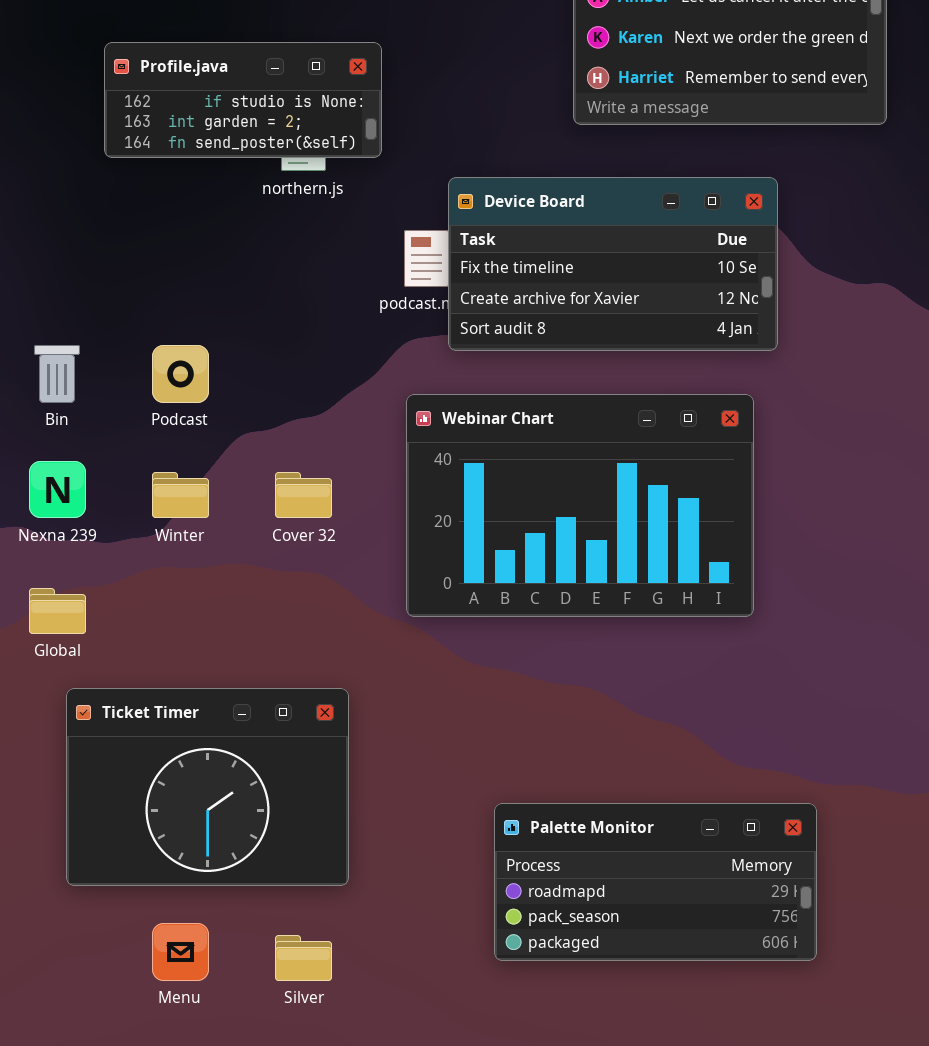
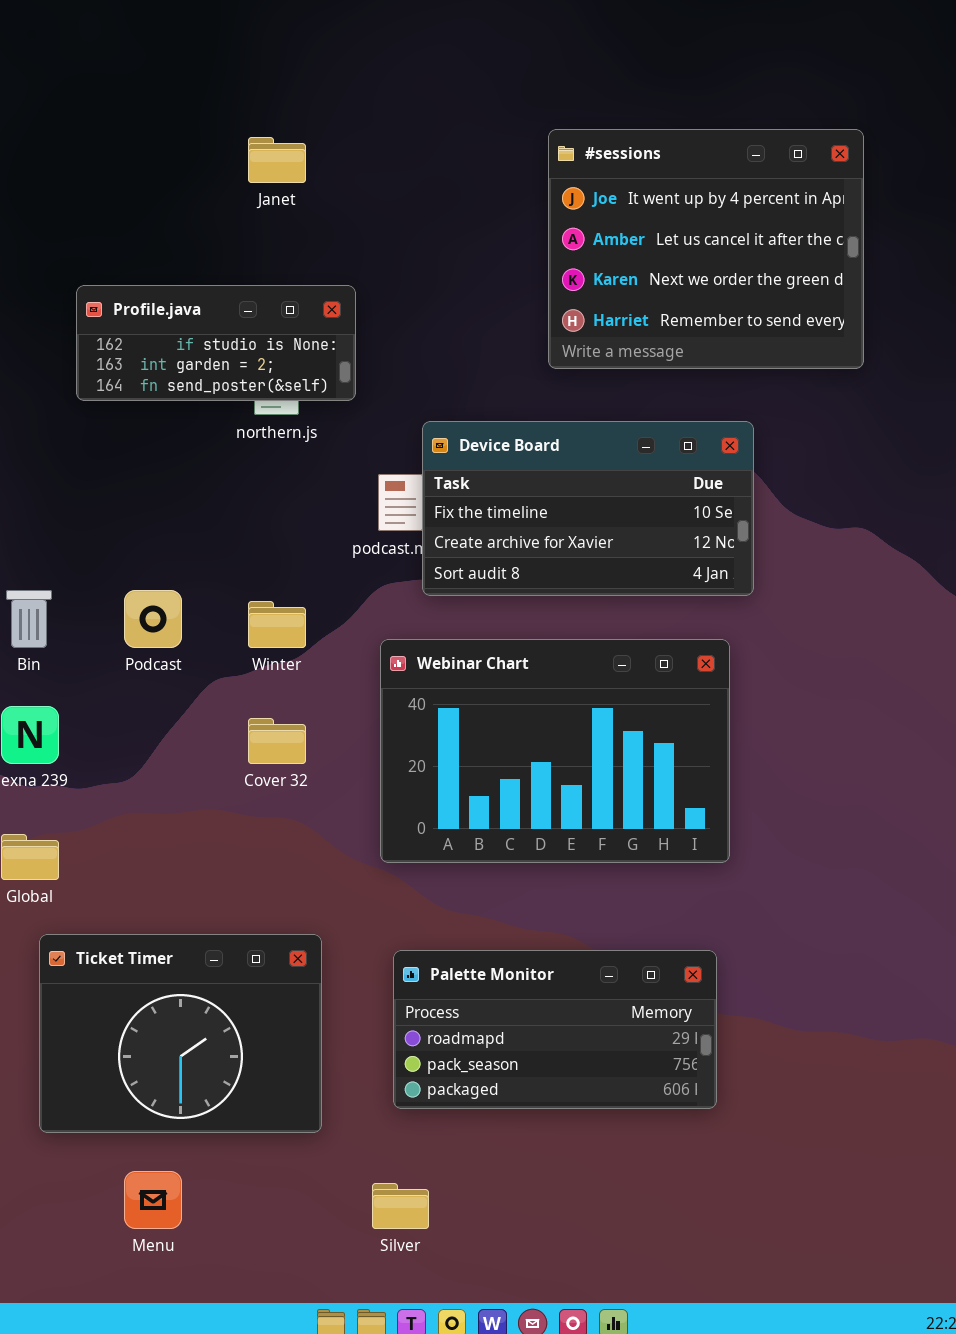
Winter: [152,472,209,518] -> [248,601,306,648], moved
Palette Monitor: [494,803,817,961] -> [393,950,717,1109], moved
Silver: [275,935,332,981] -> [372,1183,429,1229], moved

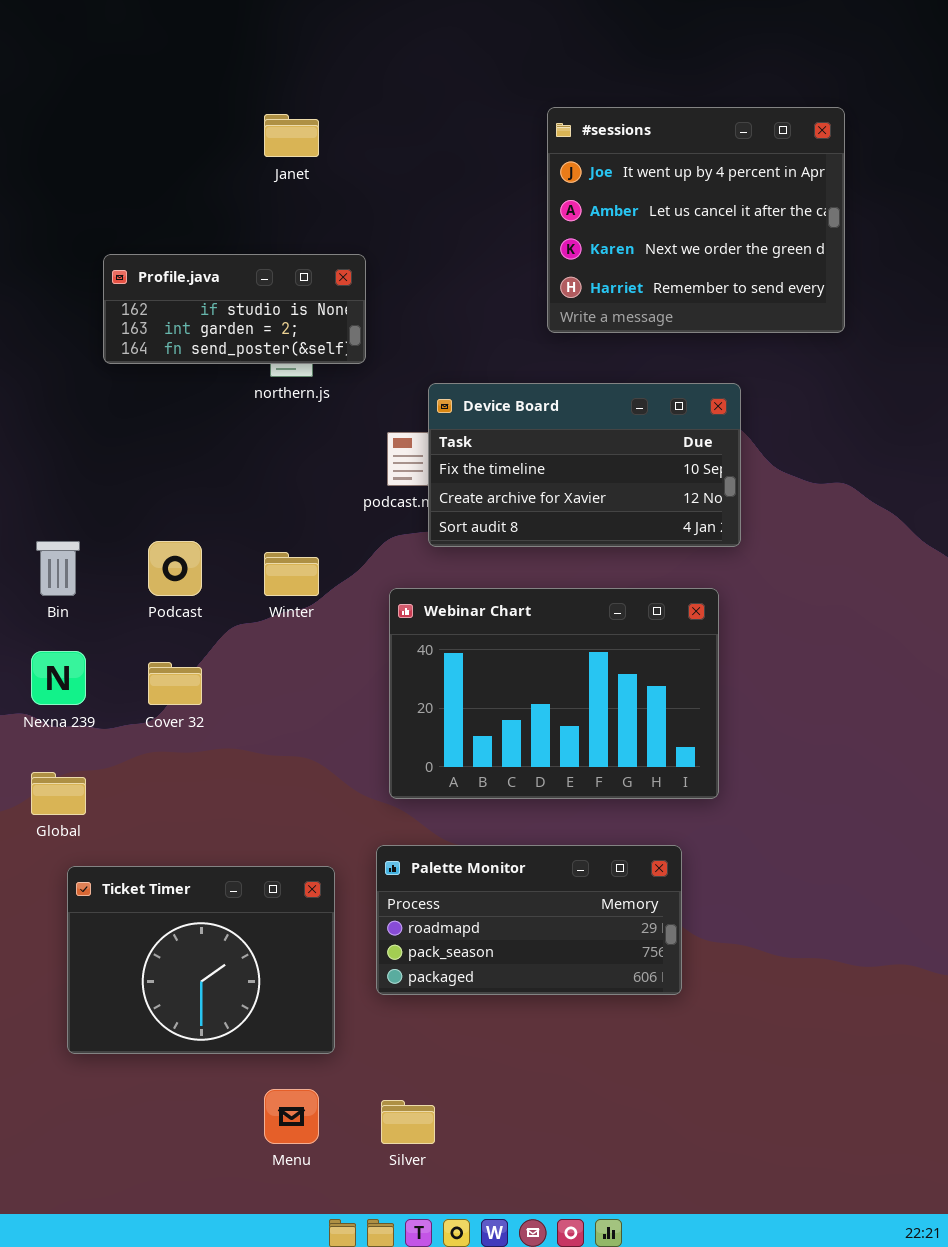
Cover 32: [248,718,306,764] -> [148,662,202,705], moved
Palette Monitor: [393,950,717,1109] -> [376,845,682,995], moved
Menu: [124,1171,182,1229] -> [264,1089,319,1144], moved

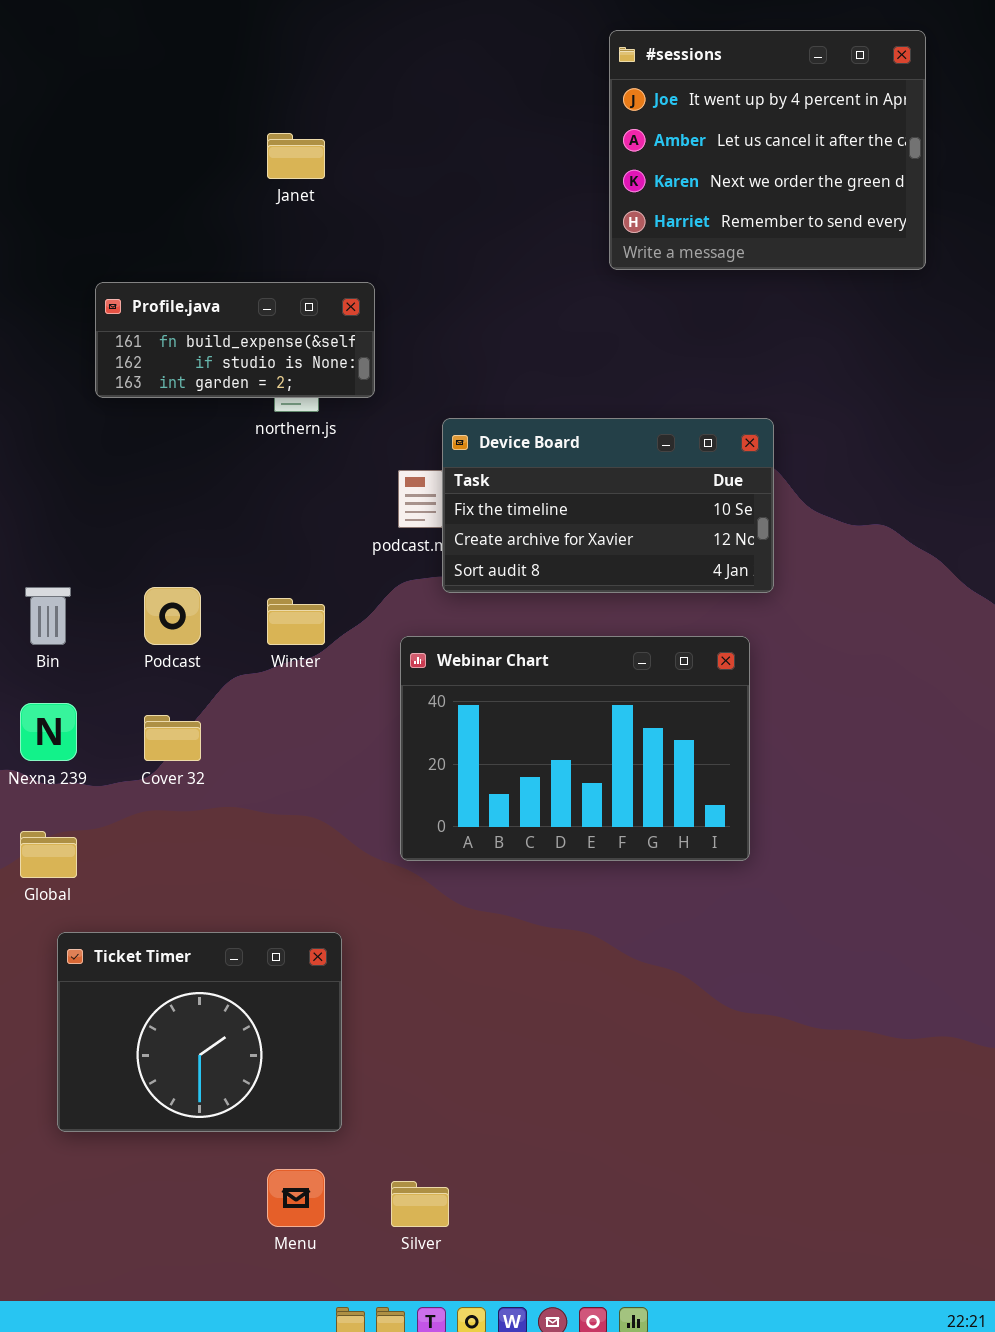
#sessions: [547,107,845,333] -> [609,30,926,270], moved
Profile.java: [103,254,366,364] -> [95,282,375,398], scrolled up 1 row
Palette Monitor: [376,845,682,995] -> none, closed

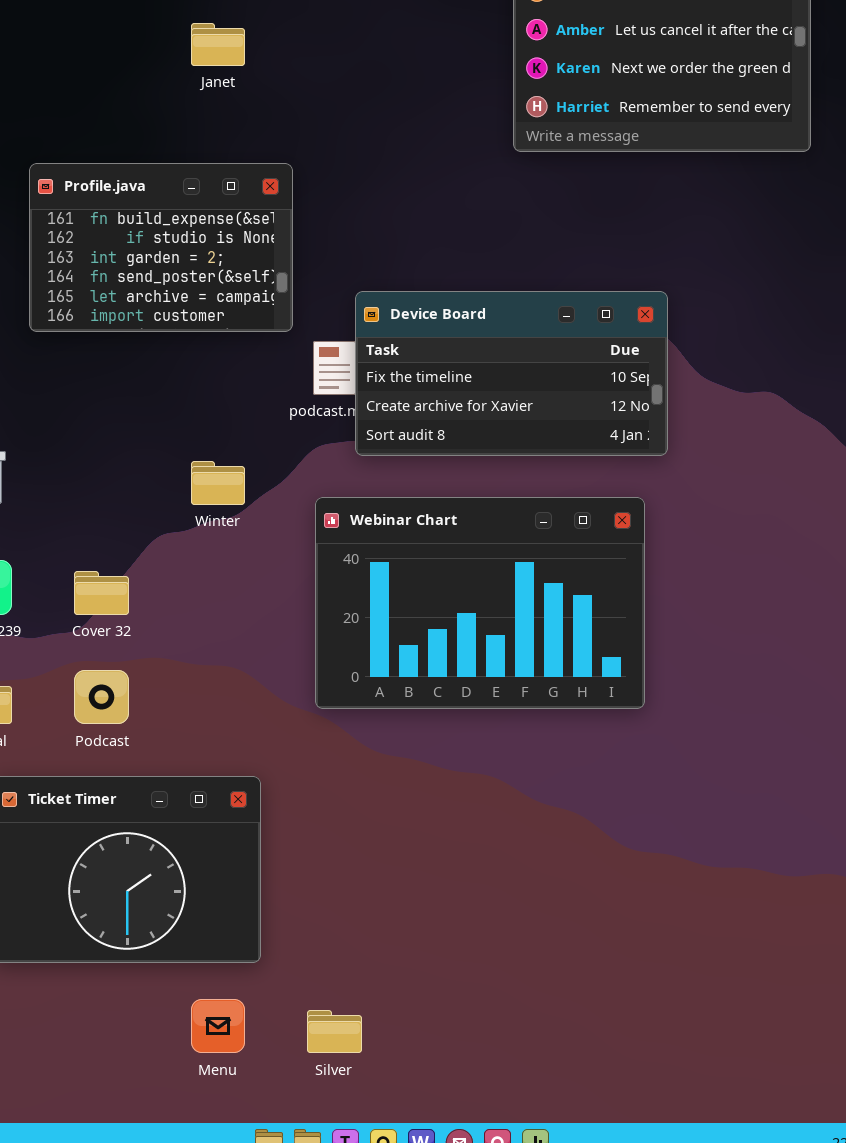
Profile.java: [95,282,375,398] -> [29,163,293,332], resized
Podcast: [144,587,201,645] -> [74,670,129,724], moved

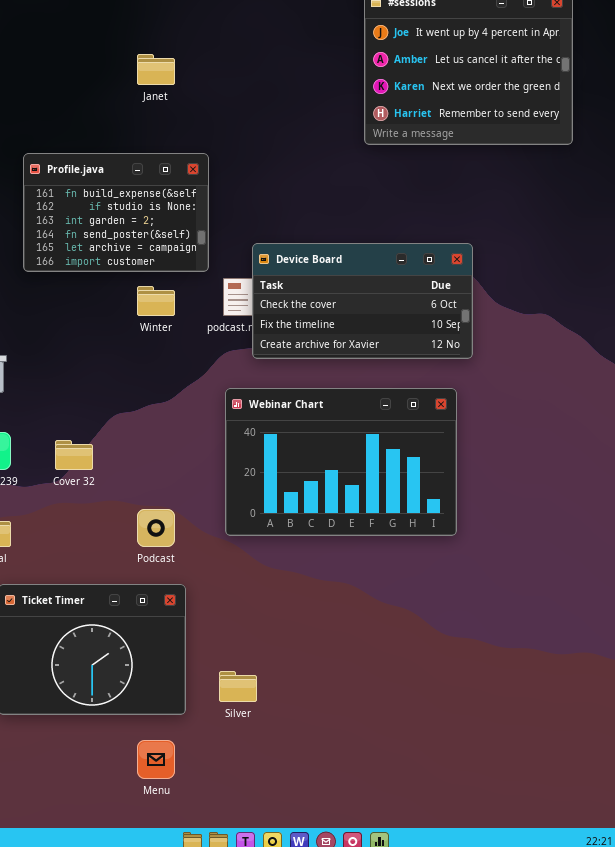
Device Board: [355,291,668,456] -> [252,243,473,359], scrolled up 1 row
Winter: [191,461,245,505] -> [137,286,175,316], moved
Podcast: [74,670,129,724] -> [137,509,175,547], moved
Silver: [307,1010,362,1053] -> [219,671,257,702], moved

